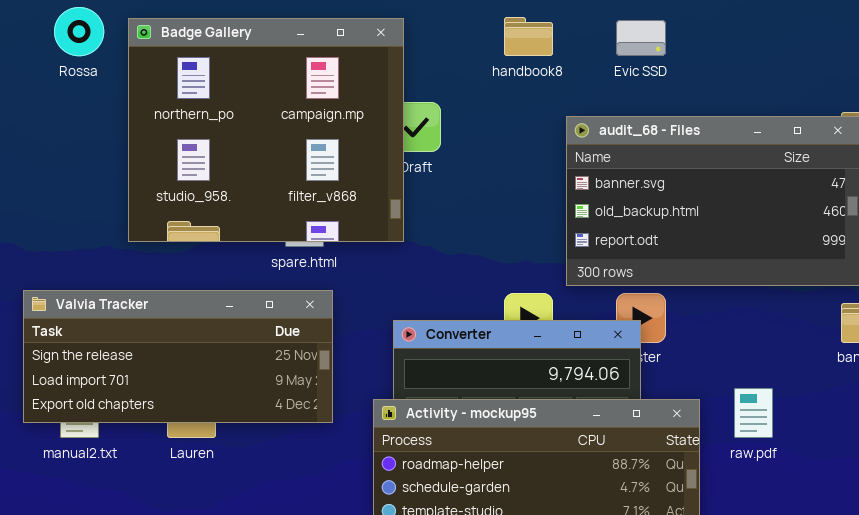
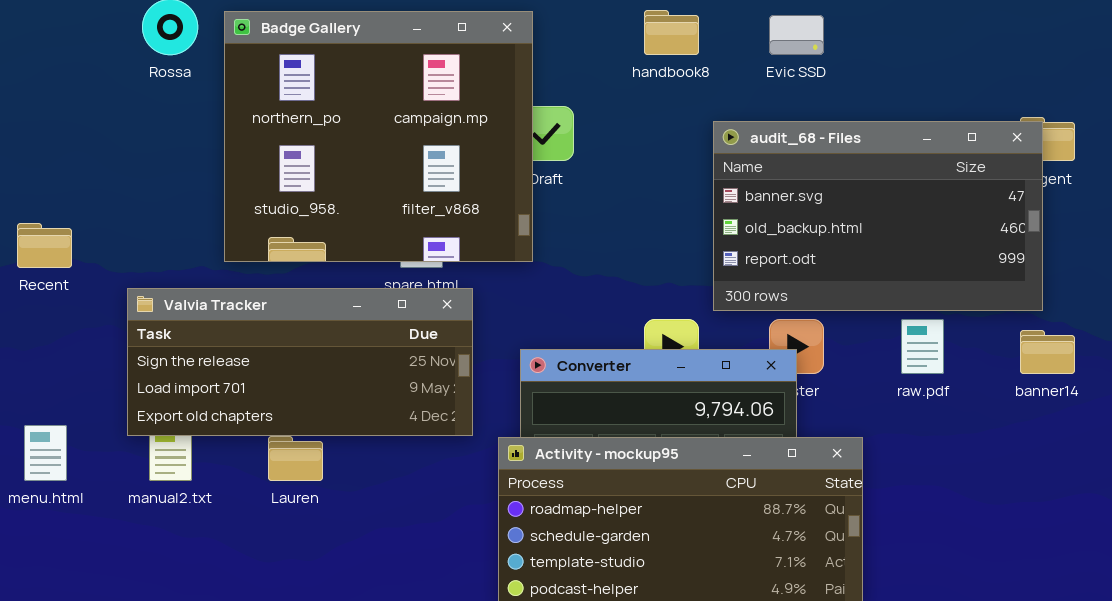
Valvia Tracker: [23,290,333,423] -> [127,288,473,436], moved
raw.pdf: [734,388,773,438] -> [901,319,944,374], moved

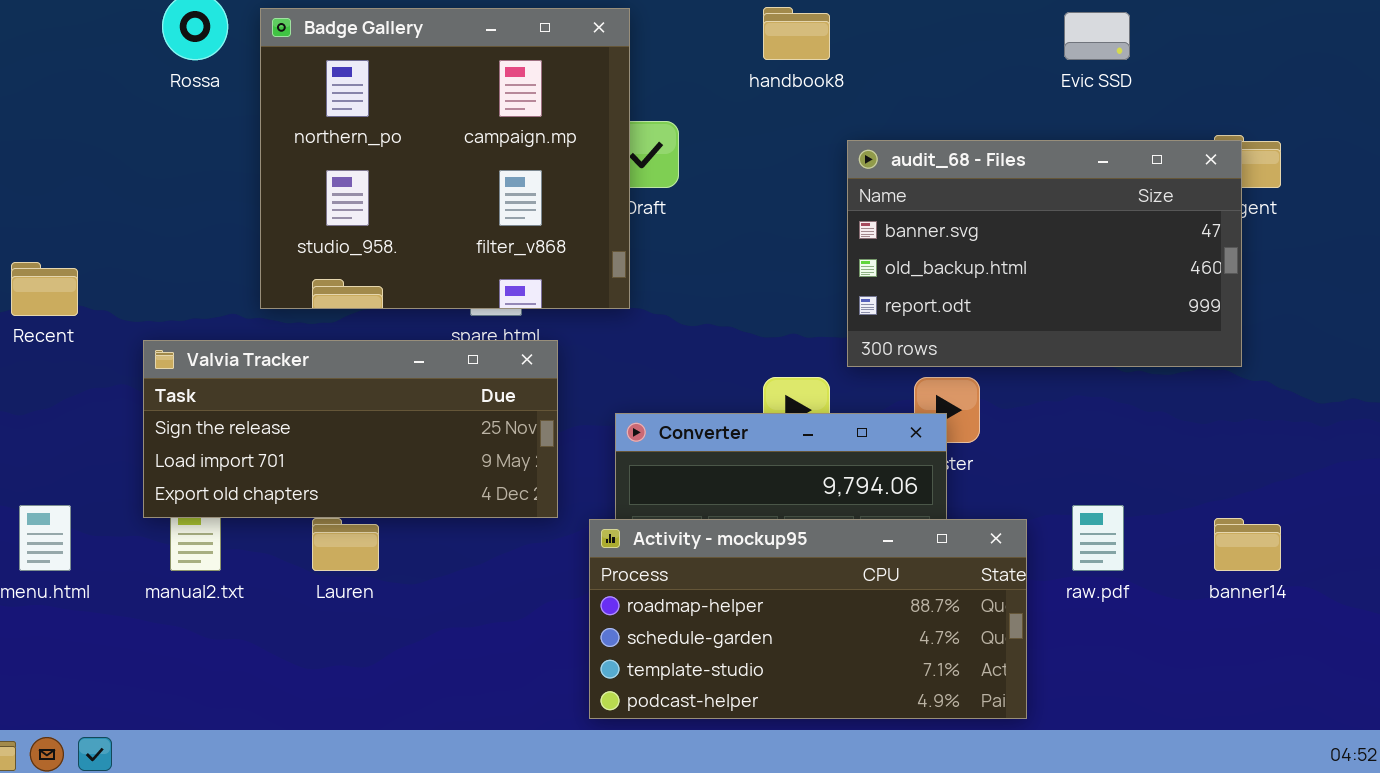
Evic SSD: [769,15,824,55] -> [1064,12,1130,60], moved
raw.pdf: [901,319,944,374] -> [1072,505,1124,571], moved
banner14: [1020,330,1075,374] -> [1214,518,1281,571], moved

